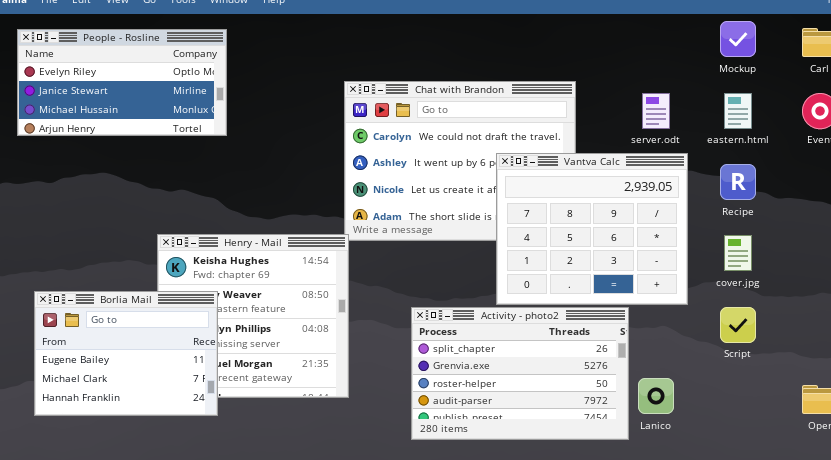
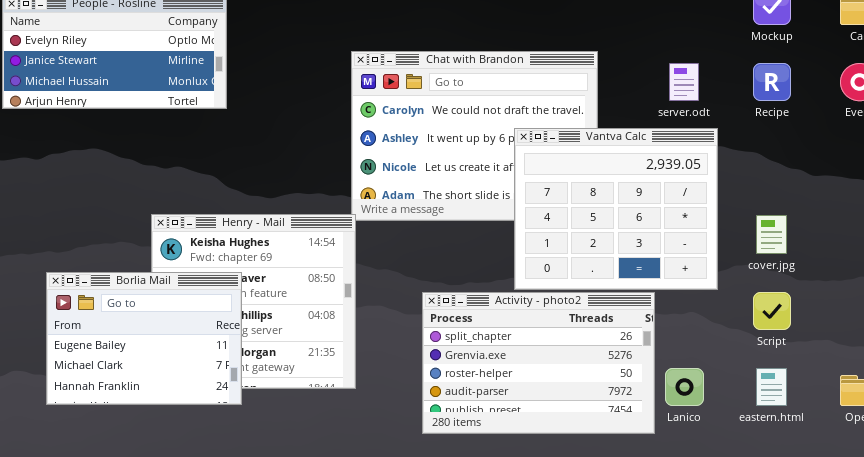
eastern.html: [724,93,752,129] -> [756,368,787,406], moved
Recipe: [720,164,756,200] -> [753,63,791,101], moved
Borlia Mail: [34,291,218,416] -> [46,272,242,405], moved

